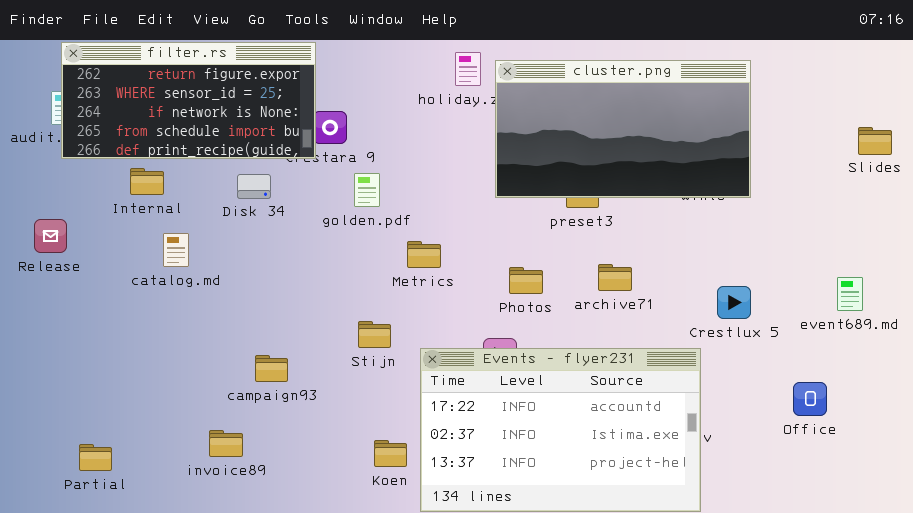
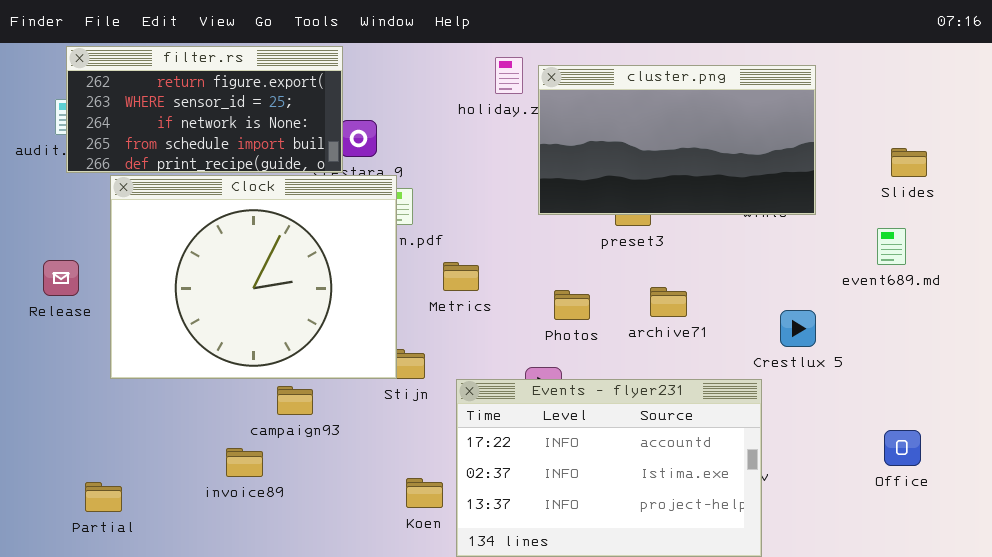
Slides: [858,127,892,155] -> [891,148,927,177], moved
Clock: none -> [110,175,397,379], opened
Release: [34,219,67,253] -> [43,260,79,296], moved
event689.md: [837,277,863,311] -> [877,228,906,265], moved
Office: [793,382,827,416] -> [884,430,921,466], moved
invoice89: [209,430,243,457] -> [226,448,263,477], moved

